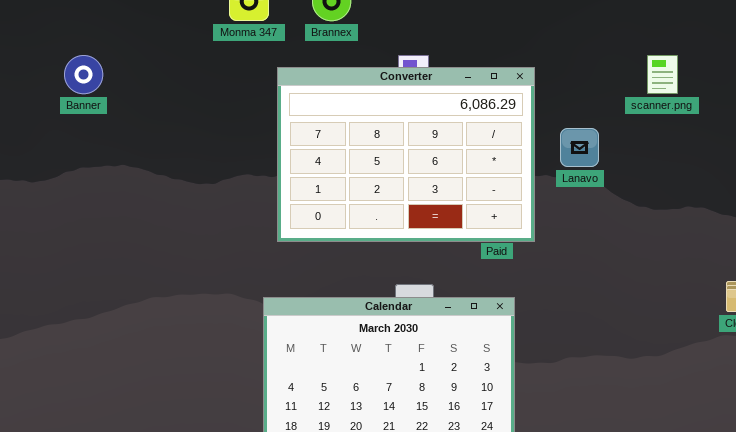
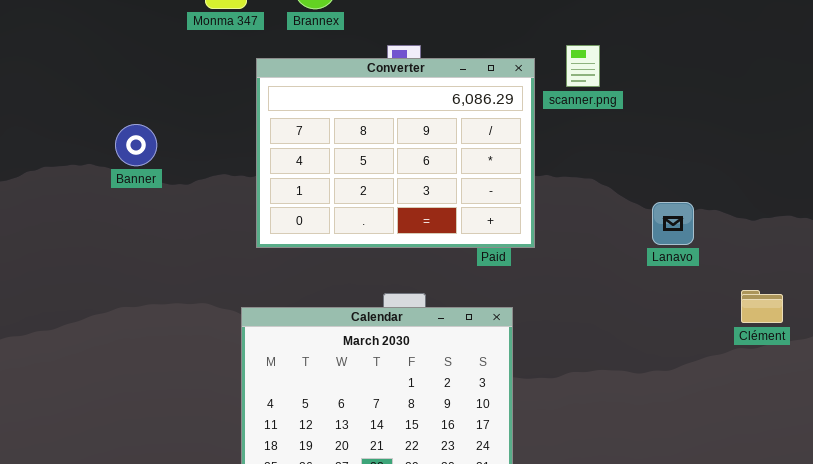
Banner: [64,55,103,94] -> [115,124,157,166], moved
scanner.png: [647,55,678,94] -> [566,45,600,87], moved
Lanavo: [560,128,599,167] -> [652,202,694,245], moved

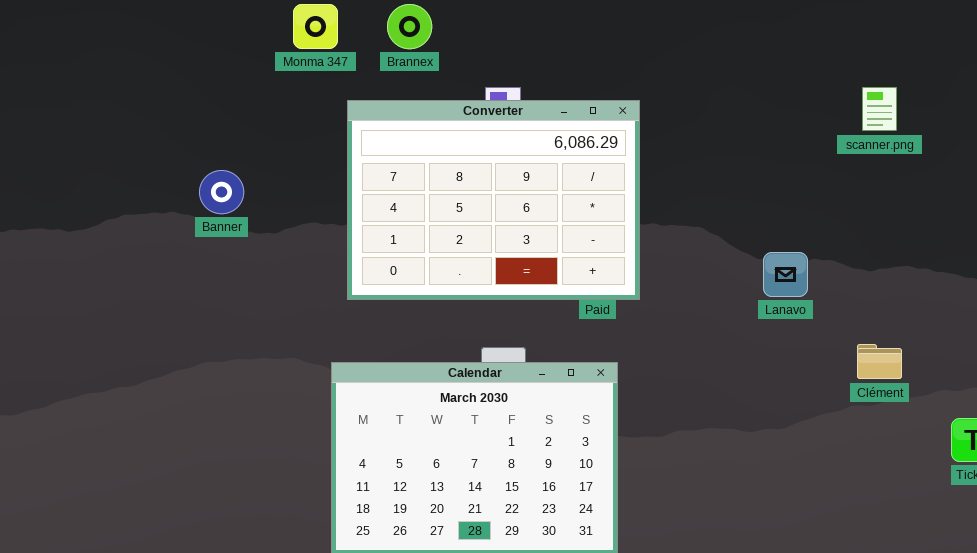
scanner.png: [566,45,600,87] -> [862,87,897,131], moved

